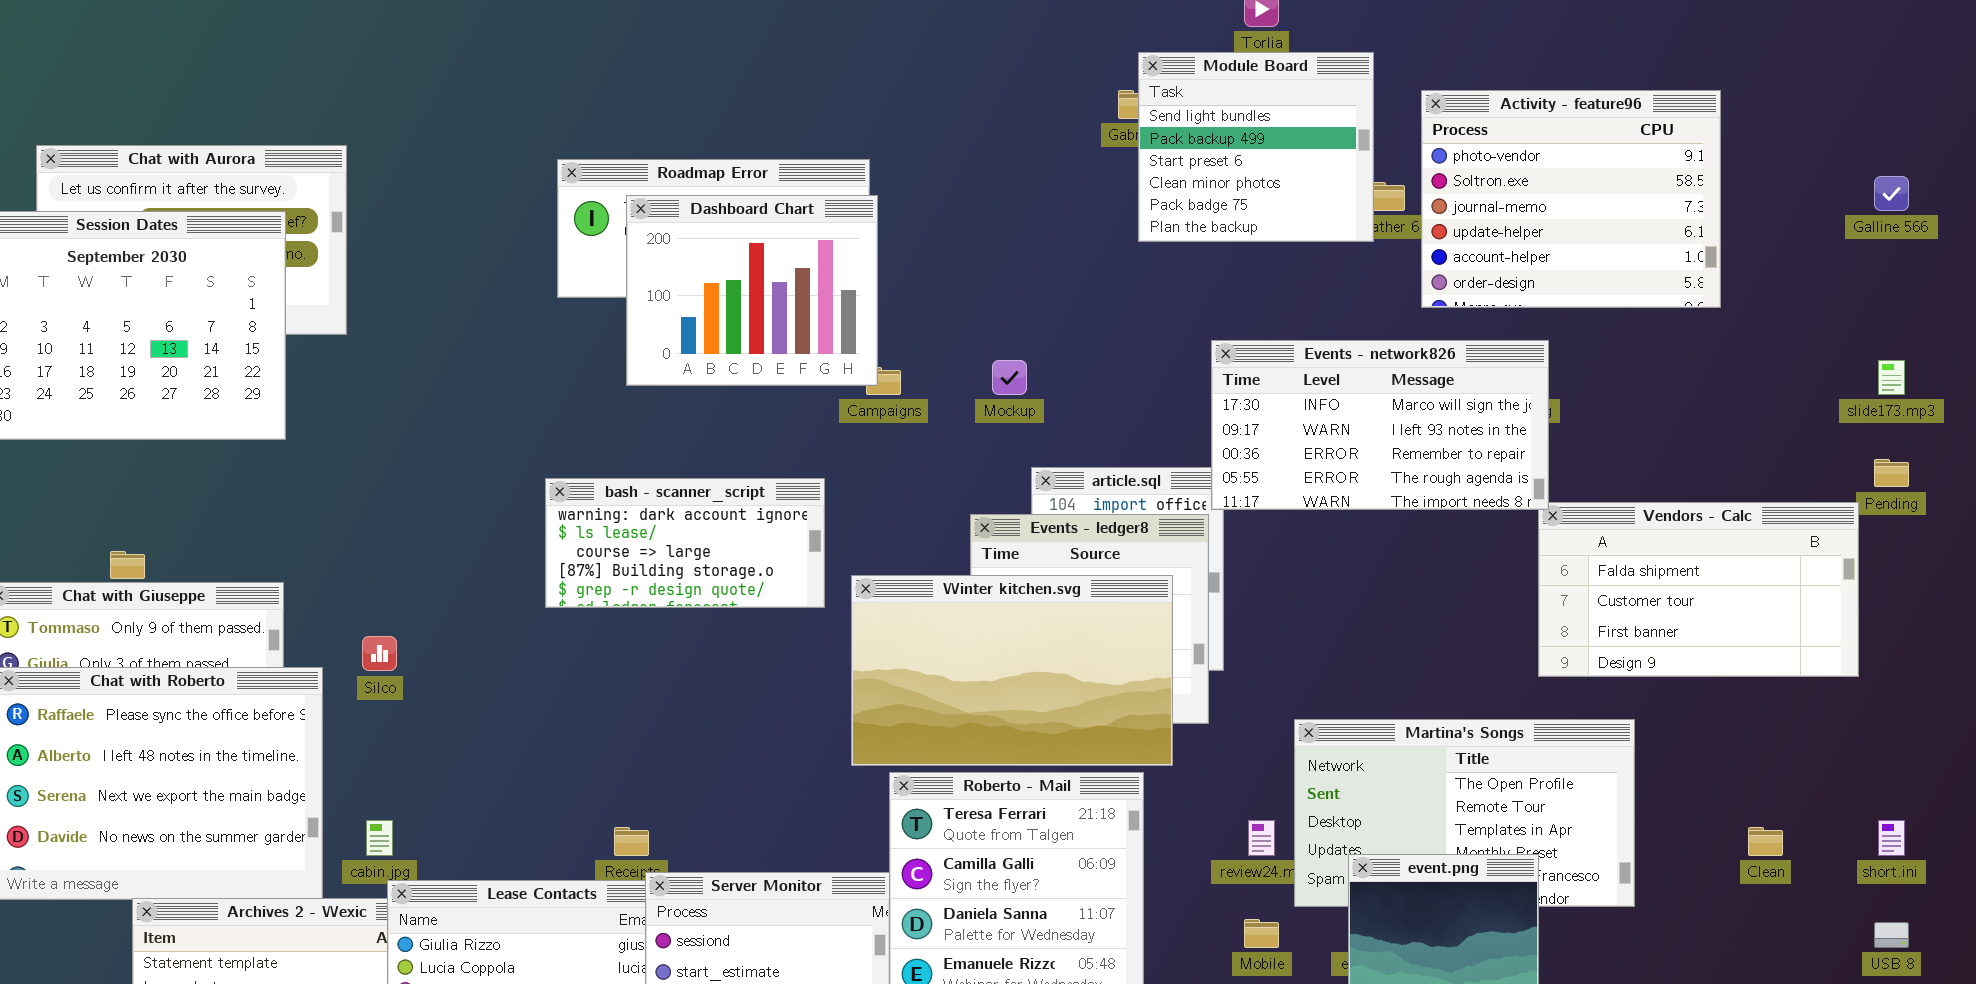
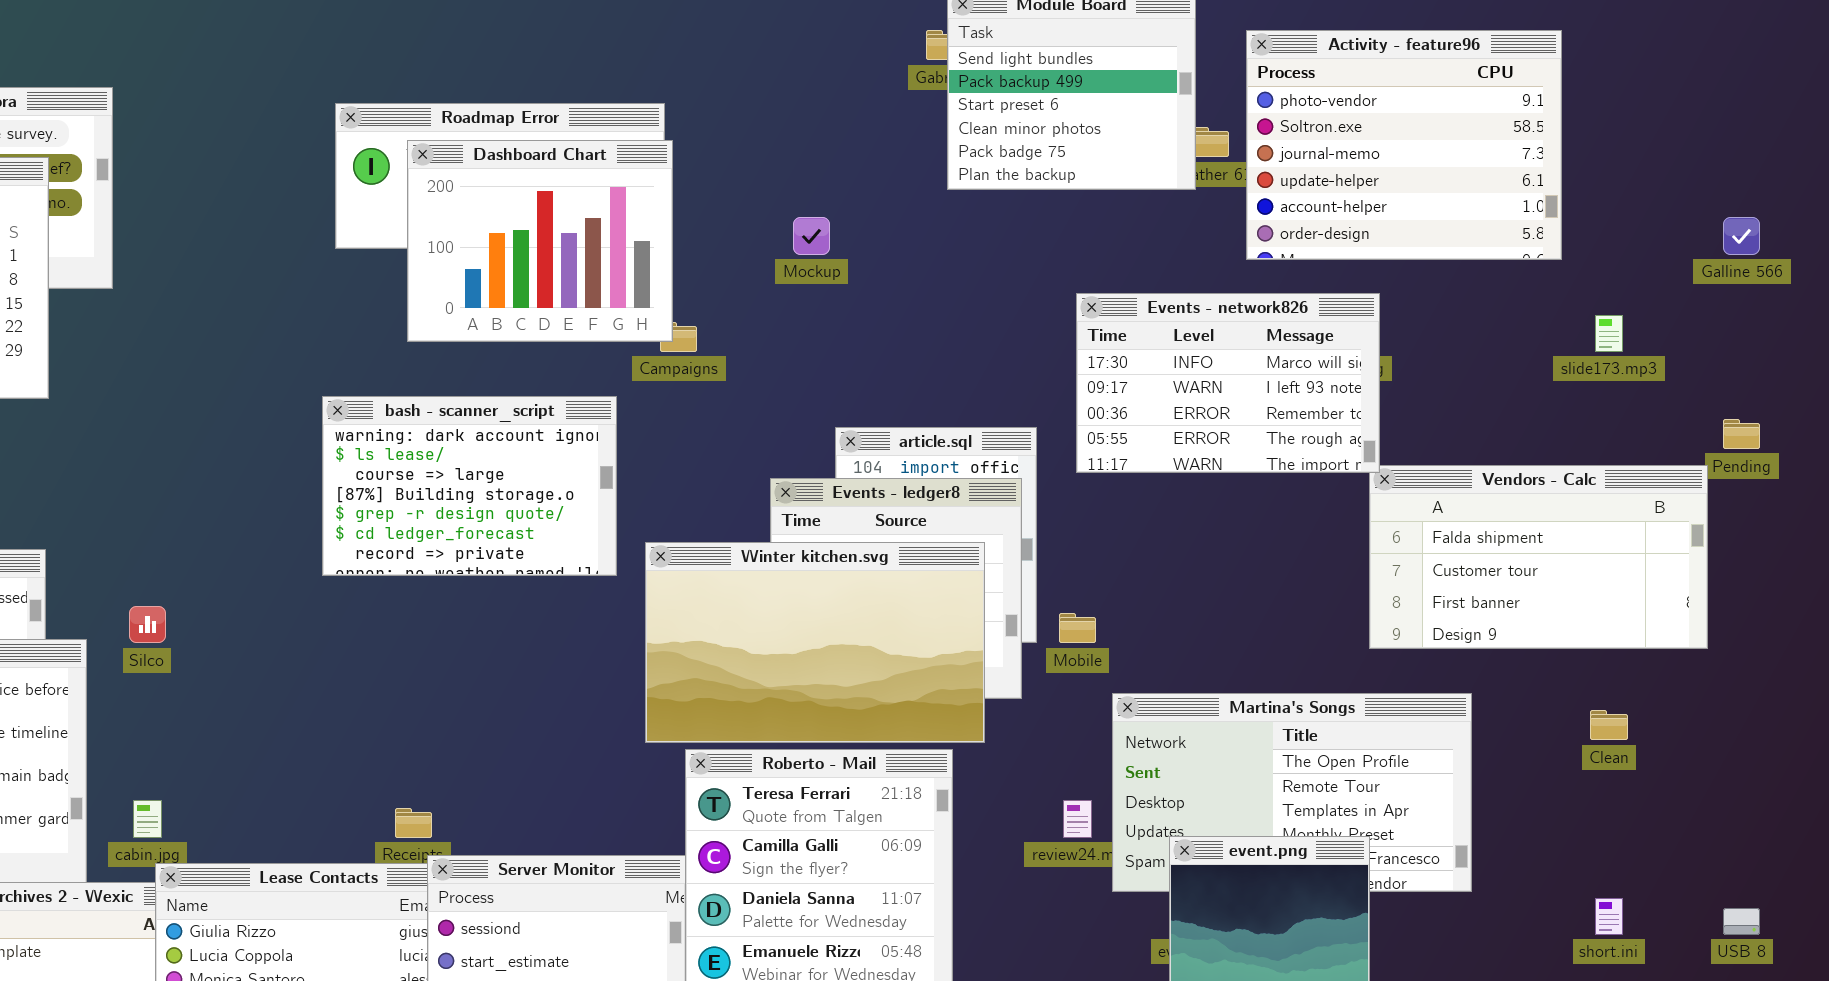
Galline 566: [1874,176,1909,211] -> [1723,217,1760,255], moved
Events - network826: [1211,340,1549,510] -> [1076,293,1380,473], resized
Mockup: [992,360,1027,395] -> [793,217,830,255], moved
slide173.mp3: [1878,360,1905,395] -> [1595,315,1623,352], moved
bash - scanner_script: [545,478,825,608] -> [322,396,617,576], resized
short.ini: [1878,820,1905,856] -> [1595,898,1623,935], moved
Clean: [1748,827,1783,856] -> [1590,710,1628,740], moved
Mobile: [1244,919,1279,948] -> [1059,613,1096,643], moved

